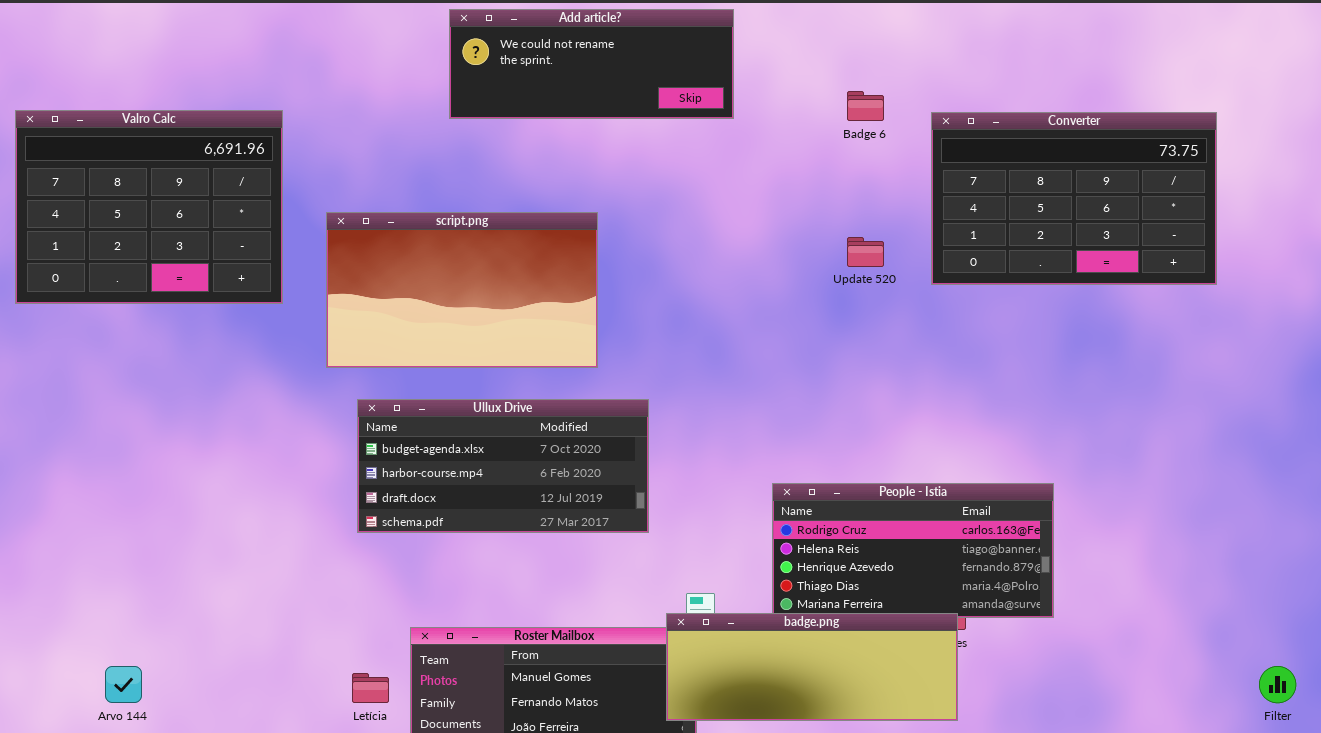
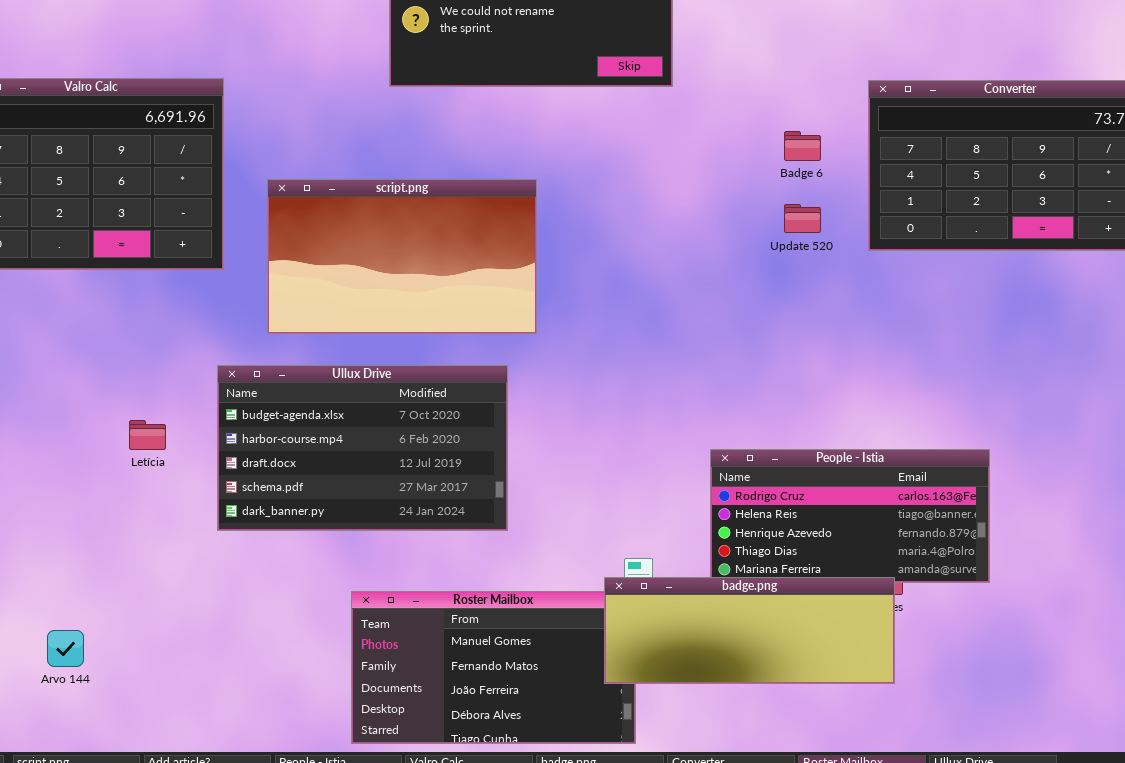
Badge 6: [847,91,884,121] -> [784,131,821,161], moved
Ullux Drive: [357,399,649,533] -> [217,365,508,531], moved, resized
Letícia: [352,673,389,703] -> [129,420,166,450], moved

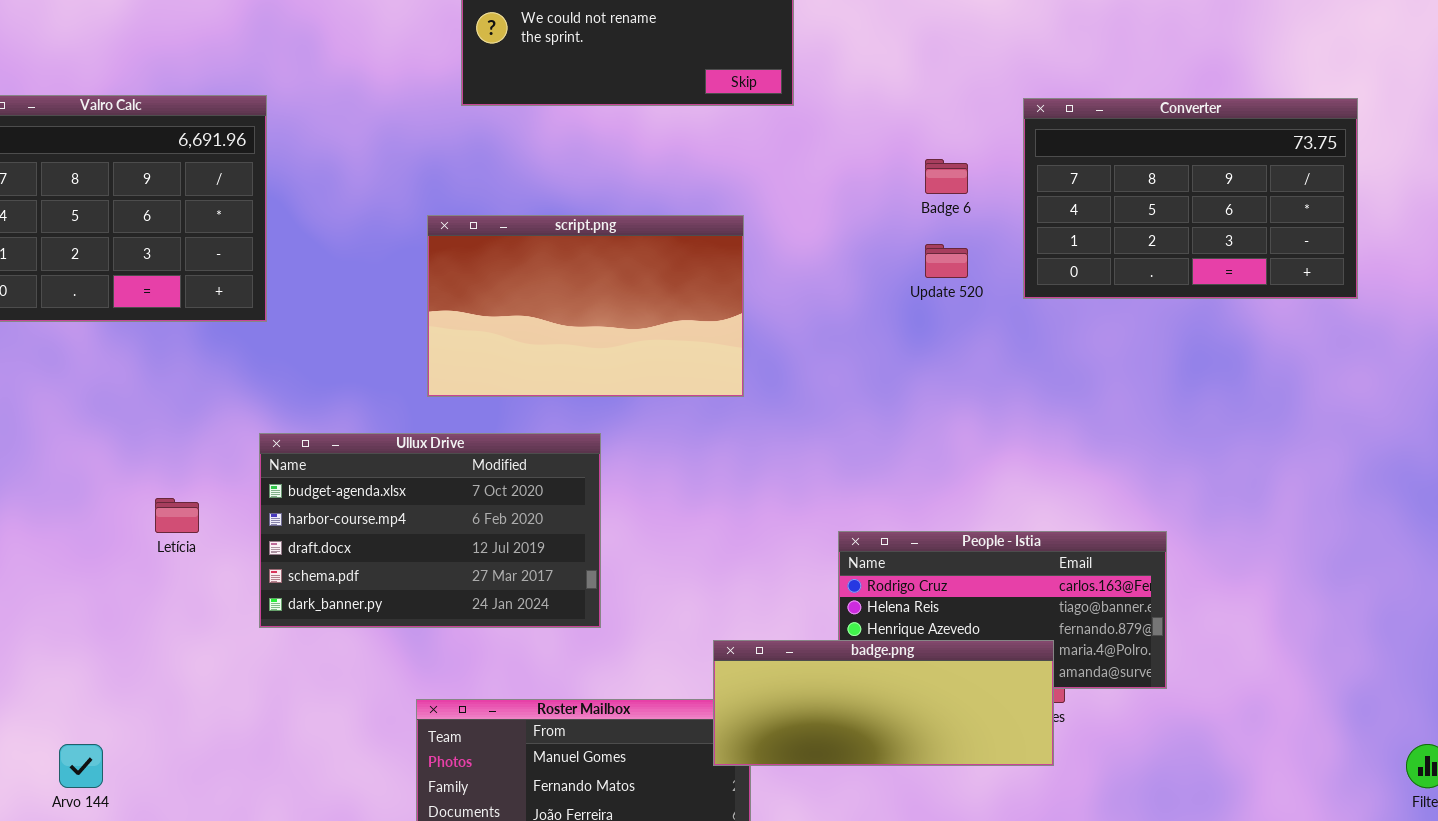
script.png: [267,179,537,334] -> [427,215,744,397], moved
badge.png: [604,577,895,684] -> [713,640,1054,766], moved

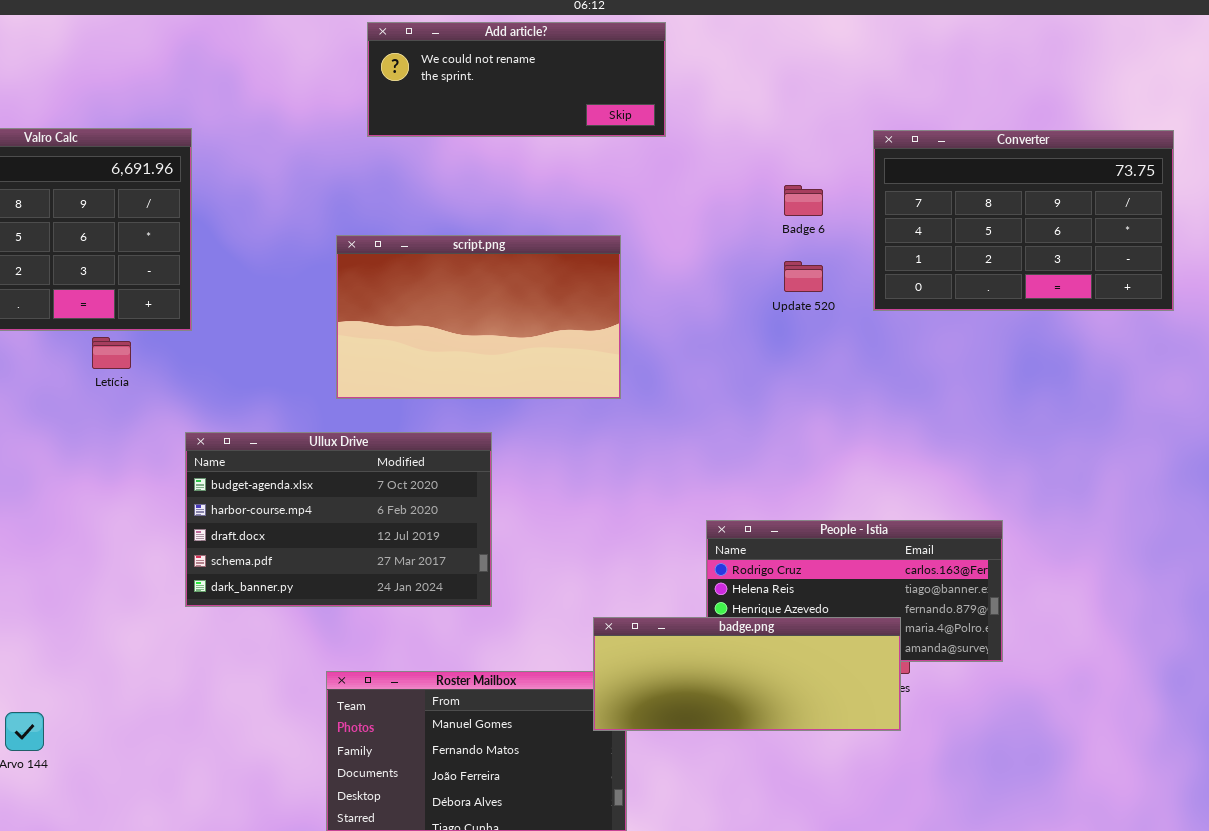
Letícia: [155,498,199,533] -> [92,337,131,369], moved

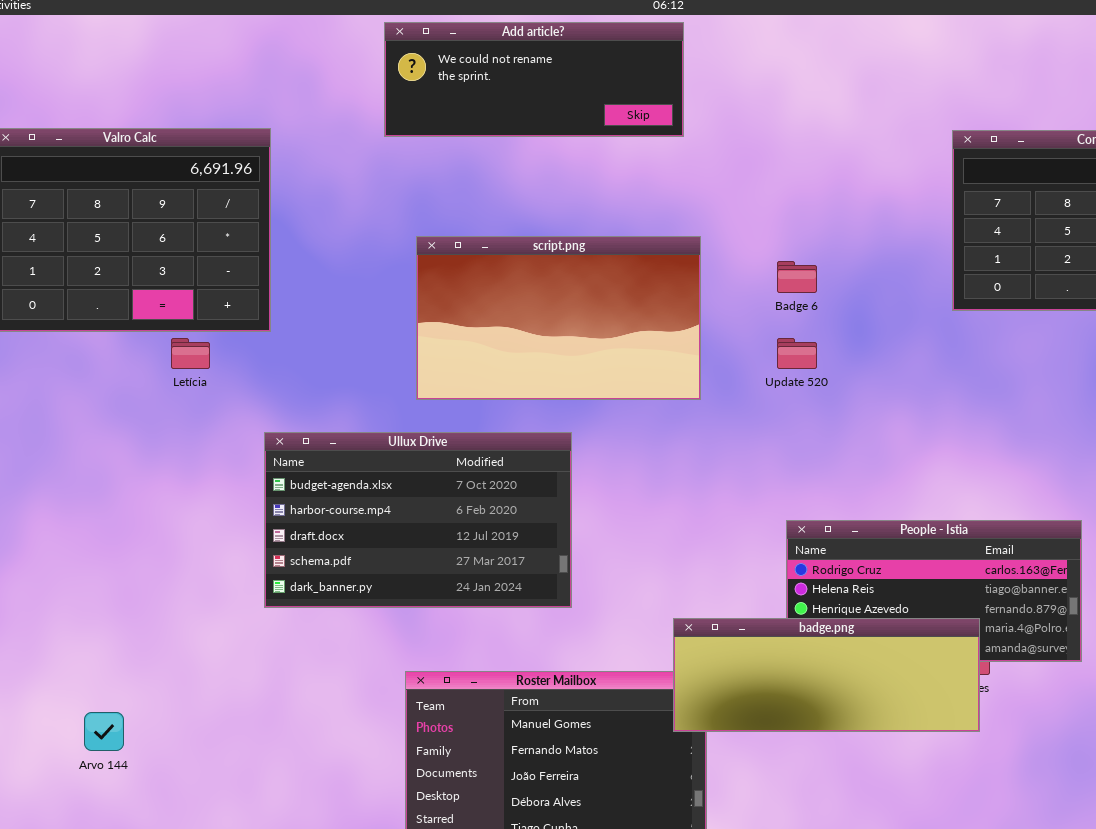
Add article?: [367,22,666,137] -> [384,22,684,137], moved
Badge 6: [784,185,823,216] -> [777,261,817,293], moved
Update 520: [784,261,823,292] -> [777,338,817,369], moved

